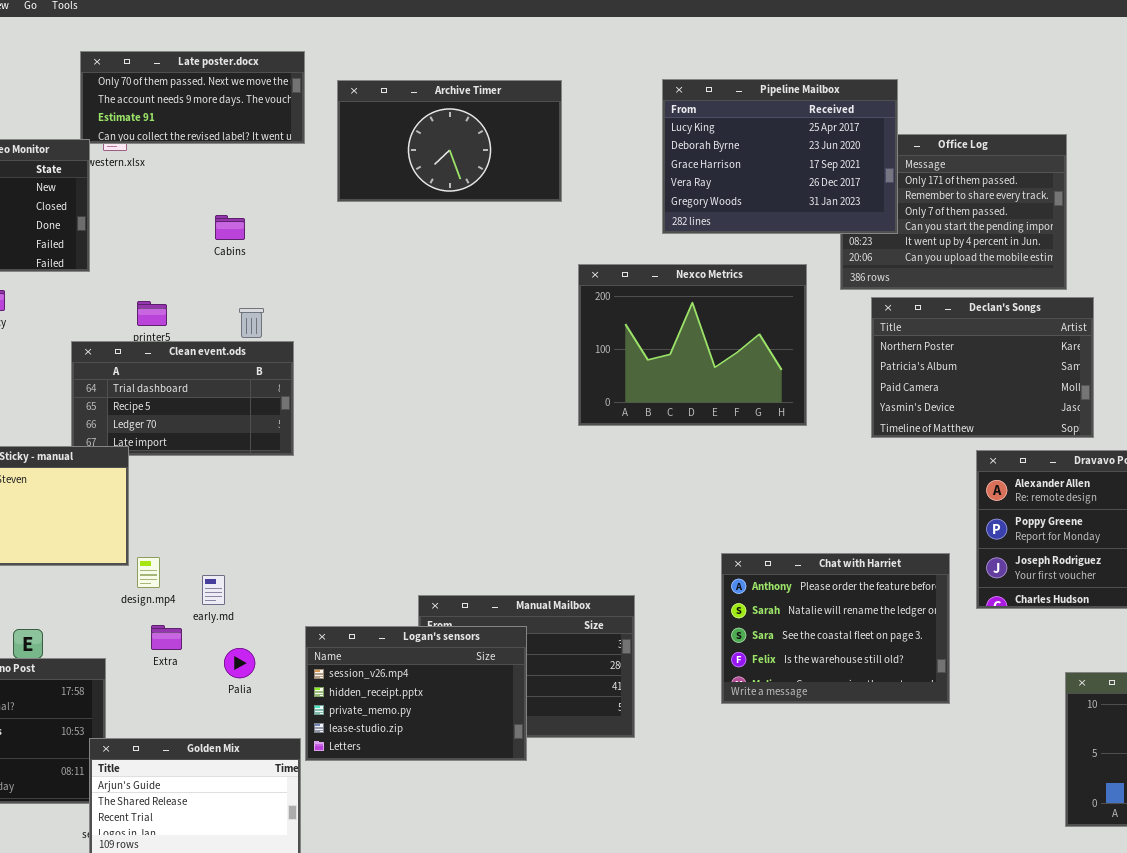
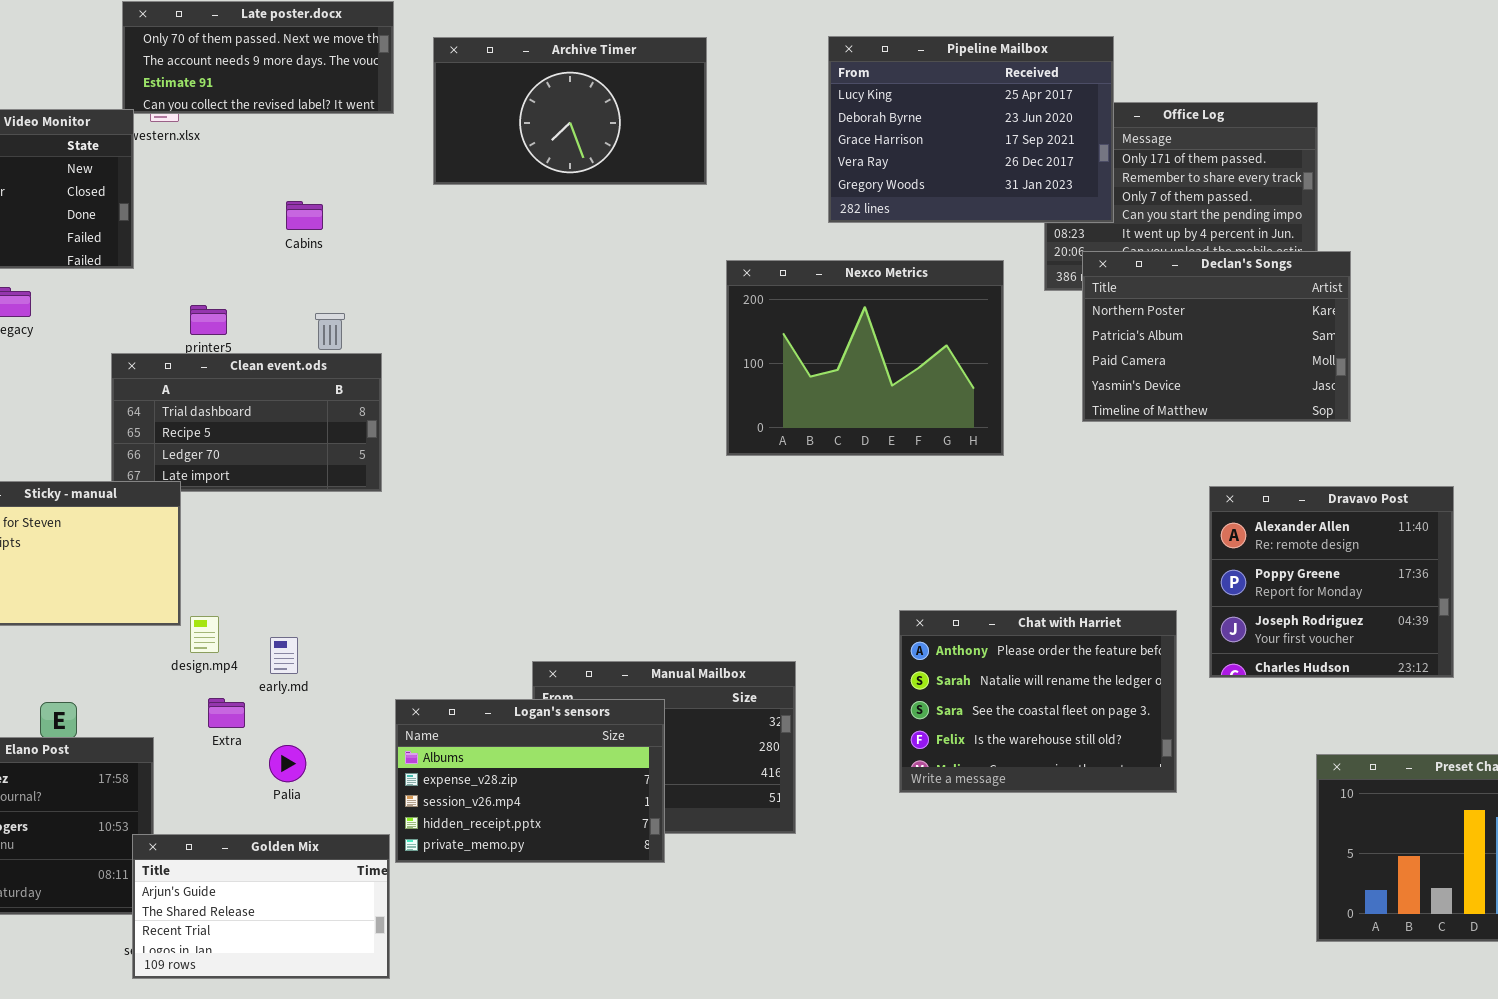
Declan's Songs: [871,297,1094,438] -> [1082,251,1351,422], moved
Logan's sensors: [305,626,527,761] -> [395,699,665,863], scrolled up 2 rows
Palia: [224,648,255,678] -> [269,745,306,782], moved

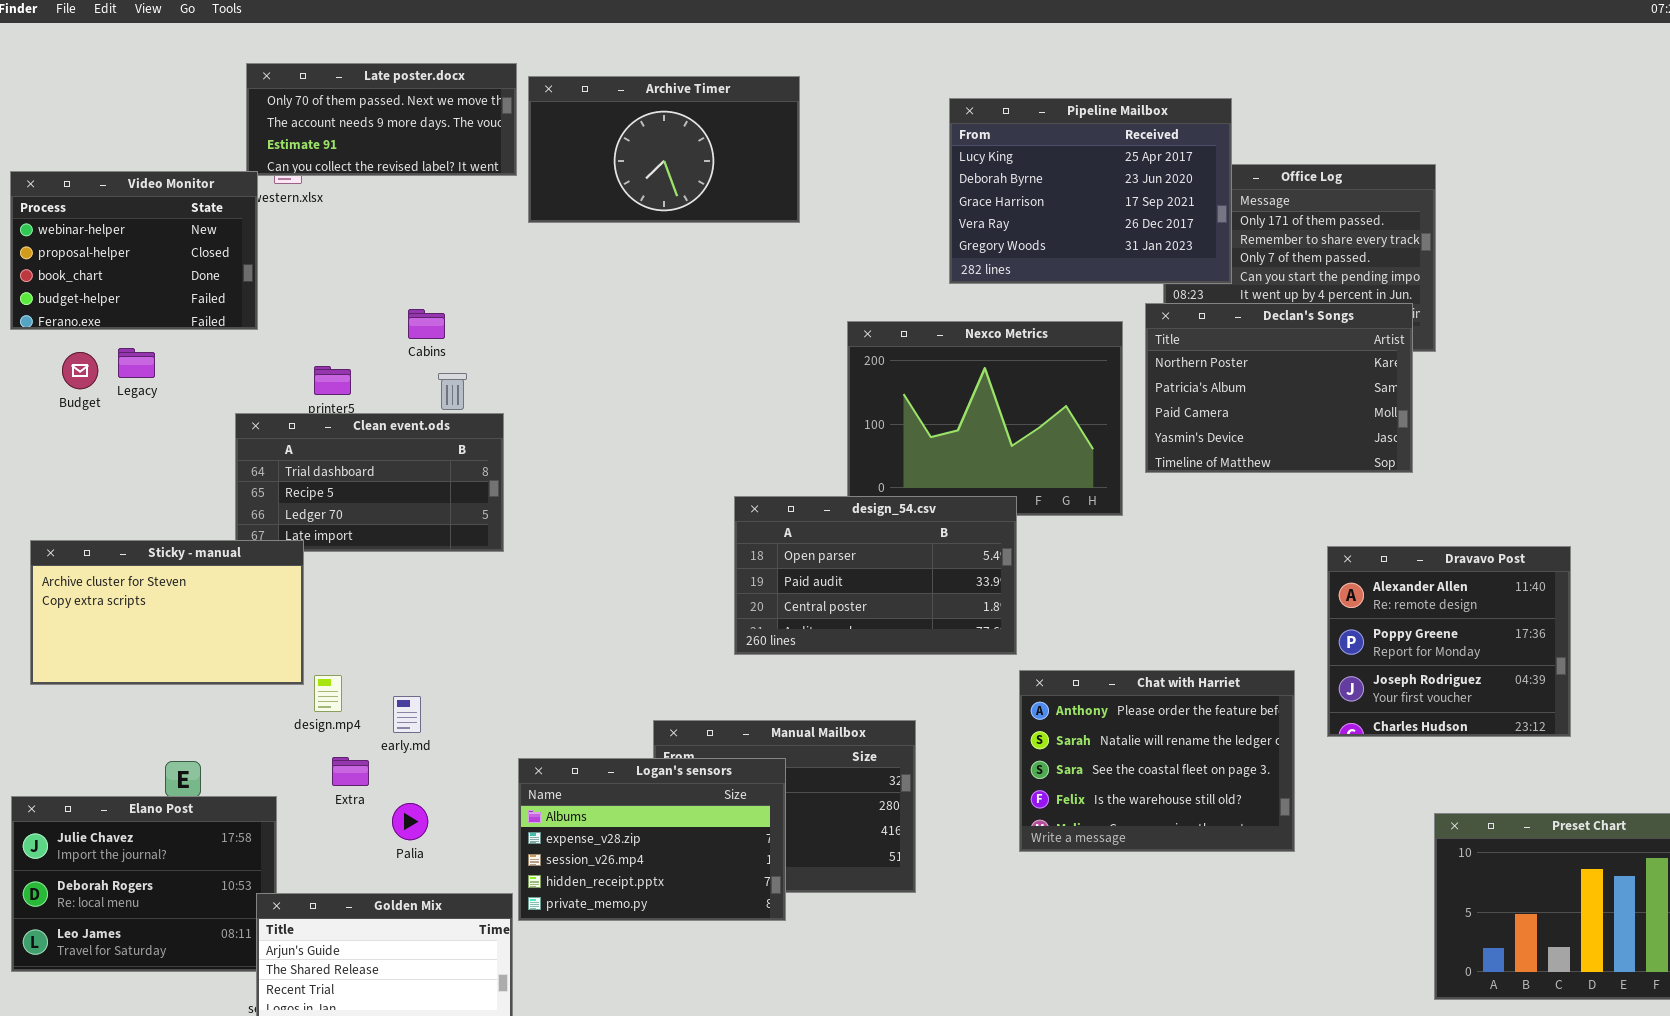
Archive Timer: [433,37,707,185] -> [528,76,800,223], moved
Cabins: [286,201,323,230] -> [408,309,445,339], moved
Declan's Songs: [1082,251,1351,422] -> [1145,303,1413,473], moved
design_54.csv: none -> [734,496,1017,655], opened

